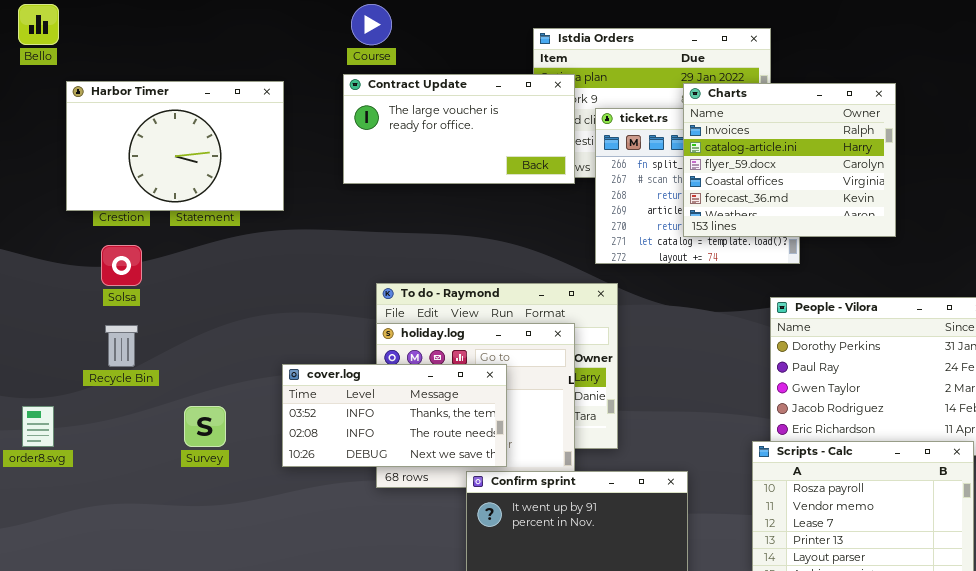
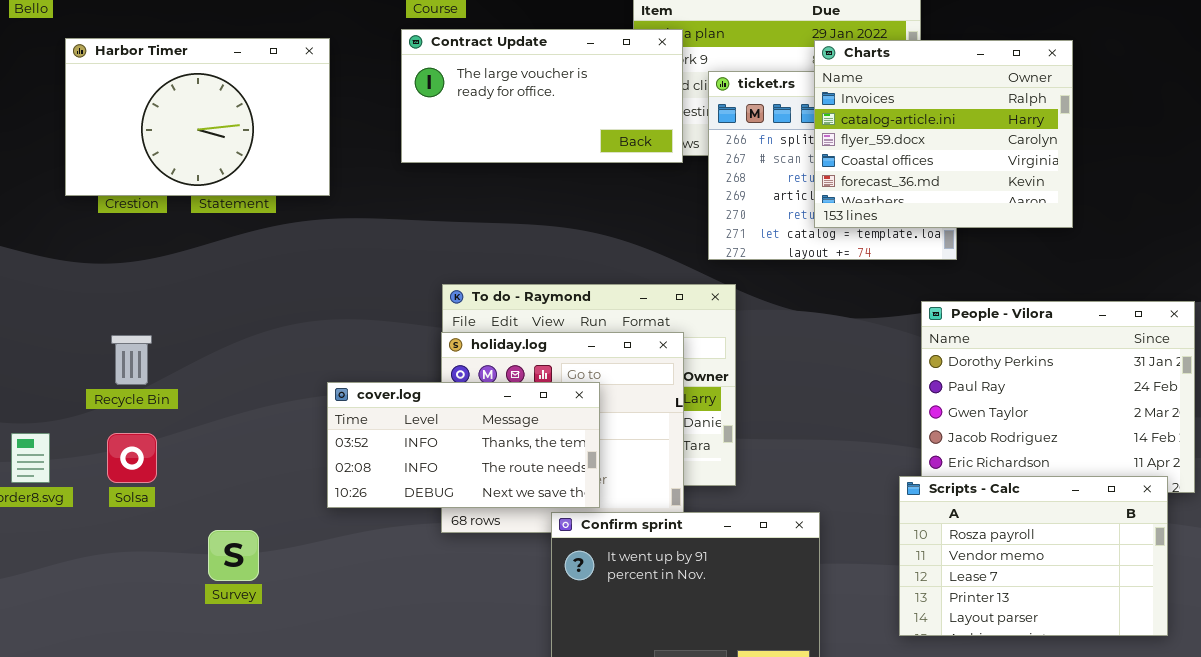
Solsa: [101,245,142,286] -> [107,433,157,483], moved
Survey: [184,406,226,447] -> [208,530,259,581], moved

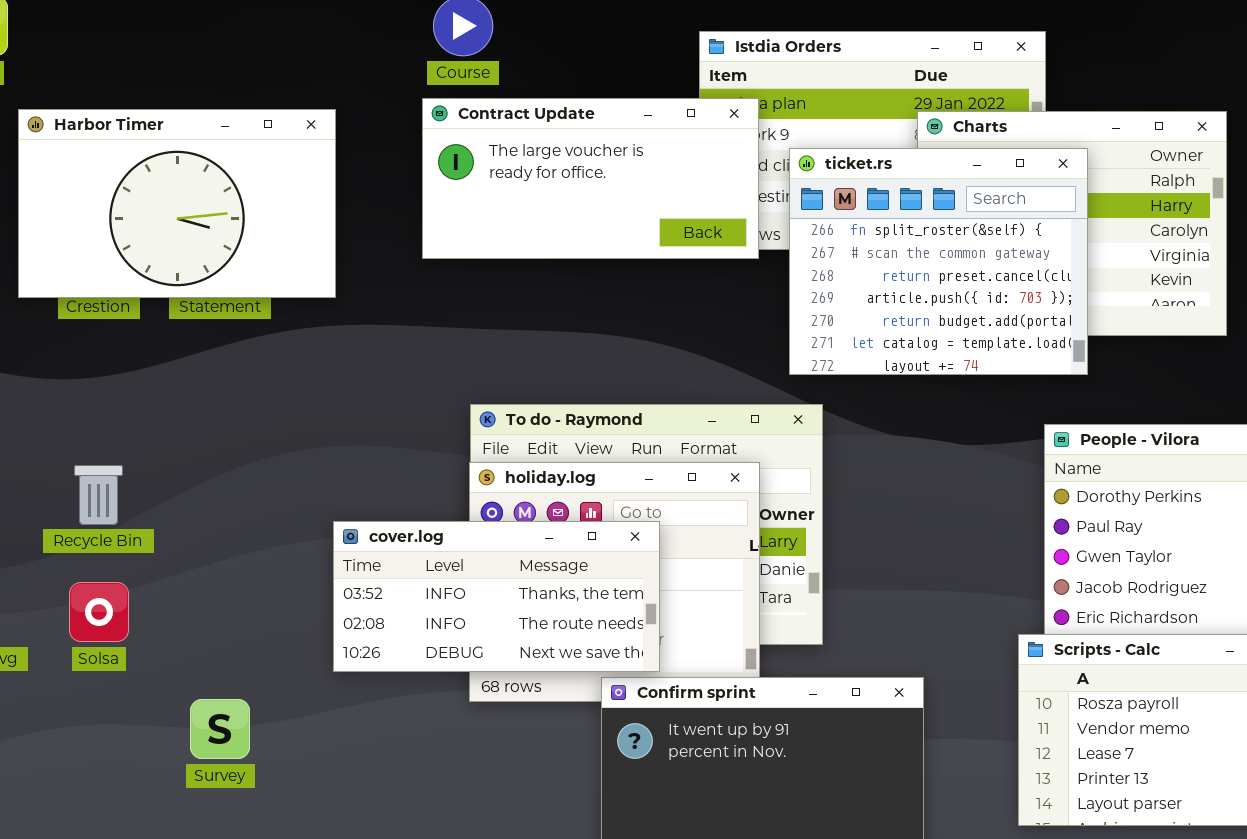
ticket.rs: [708,71,957,260] -> [789,148,1088,375], raised

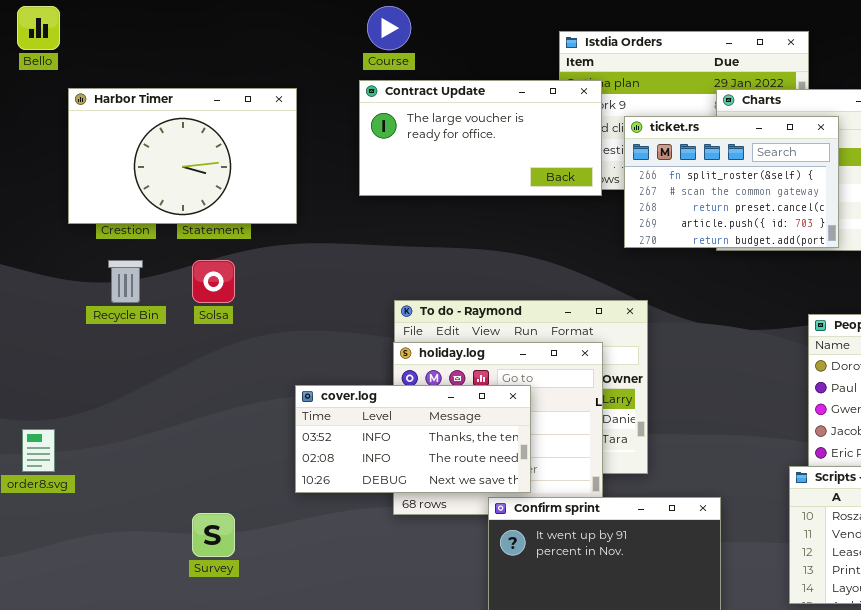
ticket.rs: [789,148,1088,375] -> [624,116,839,248], resized
Recycle Bin: [74,465,123,525] -> [108,260,143,303], moved
Solsa: [69,582,129,642] -> [192,260,235,303], moved

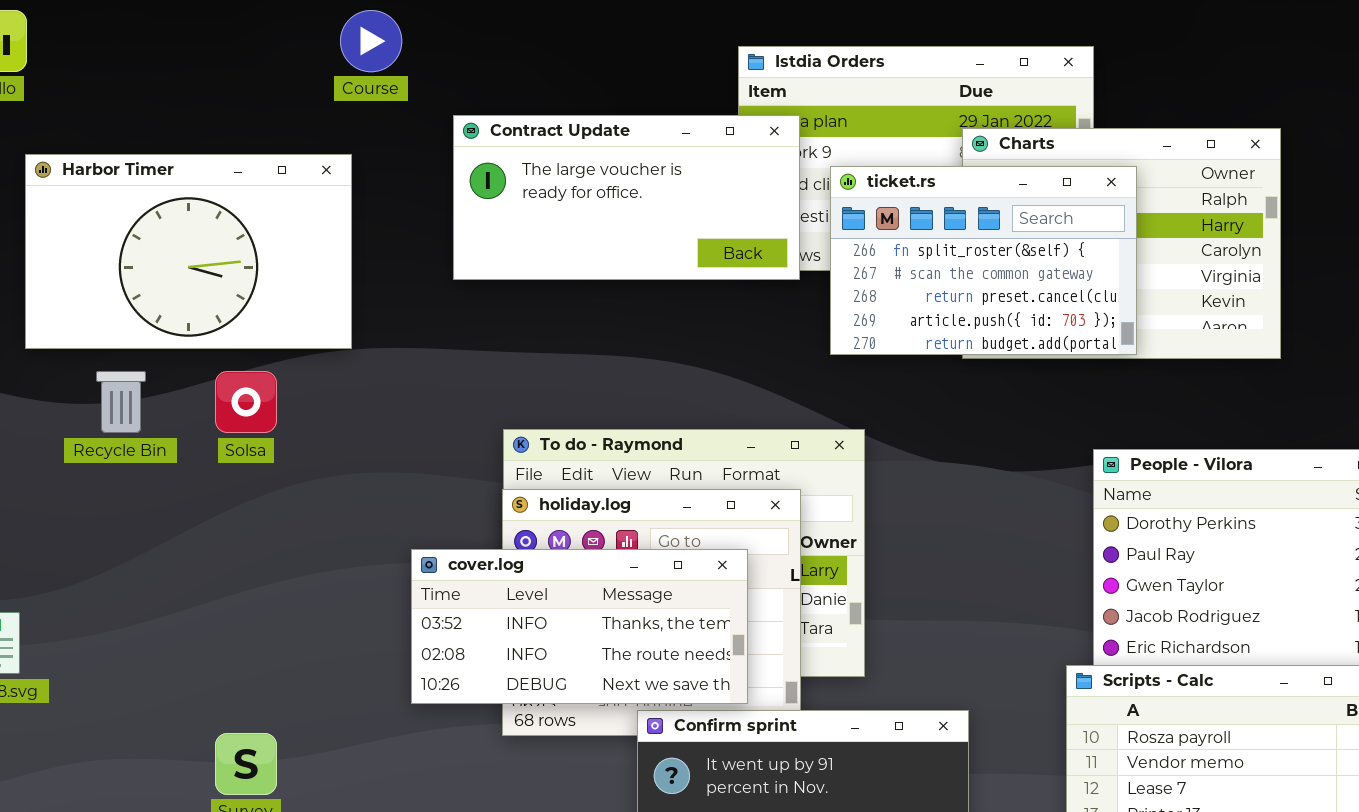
Course: [367,6,411,50] -> [340,10,402,72], moved
Harbor Timer: [68,88,297,224] -> [25,154,352,349], moved
cover.log: [295,385,531,493] -> [411,549,748,704], moved

